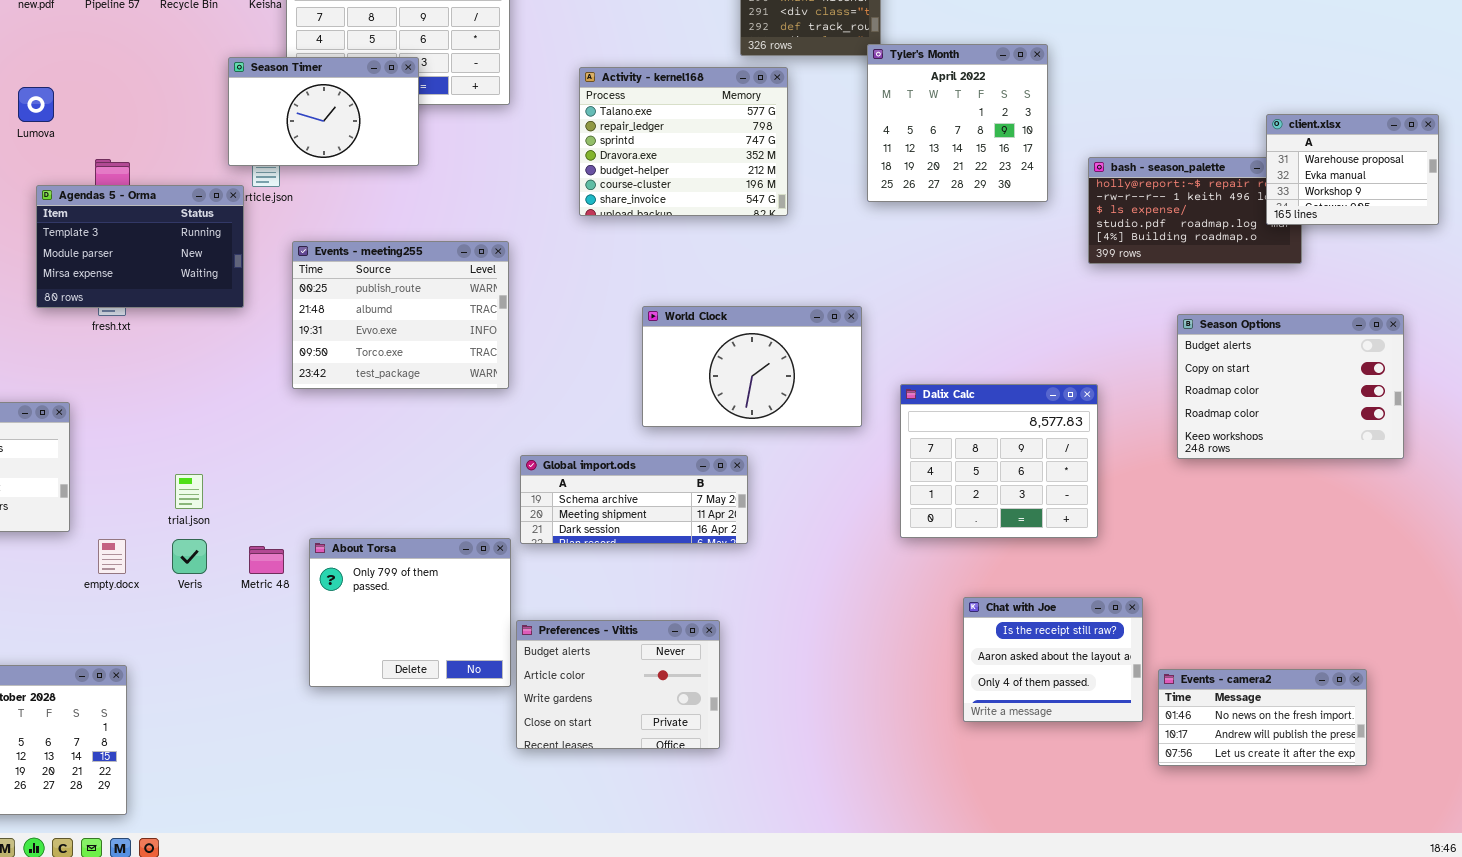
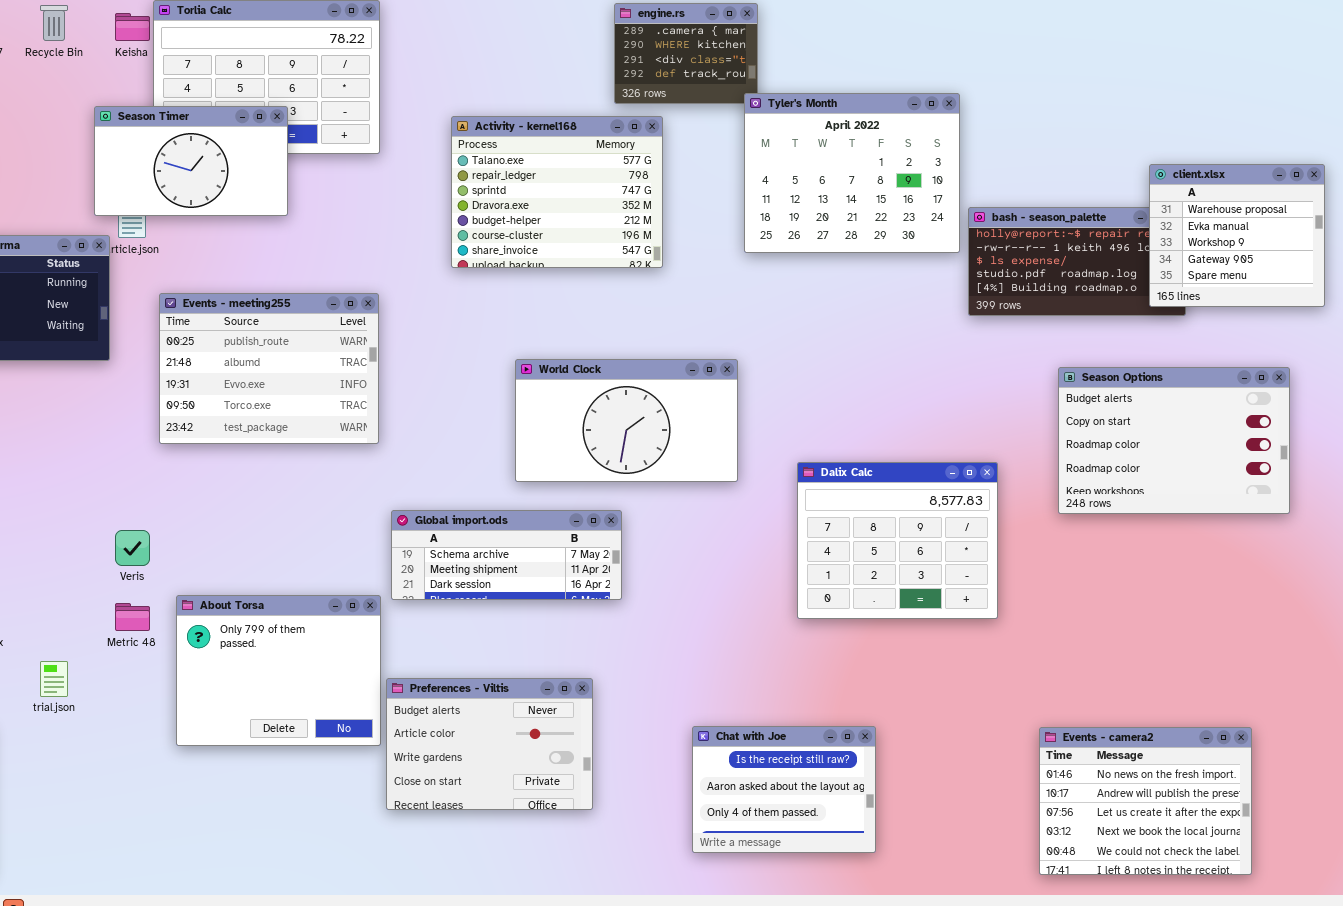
Tyler's Month: [867,44,1048,202] -> [744,93,960,253], resized
client.xlsx: [1266,114,1439,225] -> [1149,164,1325,307], resized
Dalix Calc: [900,384,1098,538] -> [797,462,998,619], moved
trial.json: [175,474,203,509] -> [40,661,68,697], moved
Veris: [172,539,207,574] -> [115,530,150,566], moved
Chat with Joe: [963,597,1143,722] -> [692,726,876,853], moved
Events - camera2: [1158,669,1367,766] -> [1039,727,1252,875], resized

